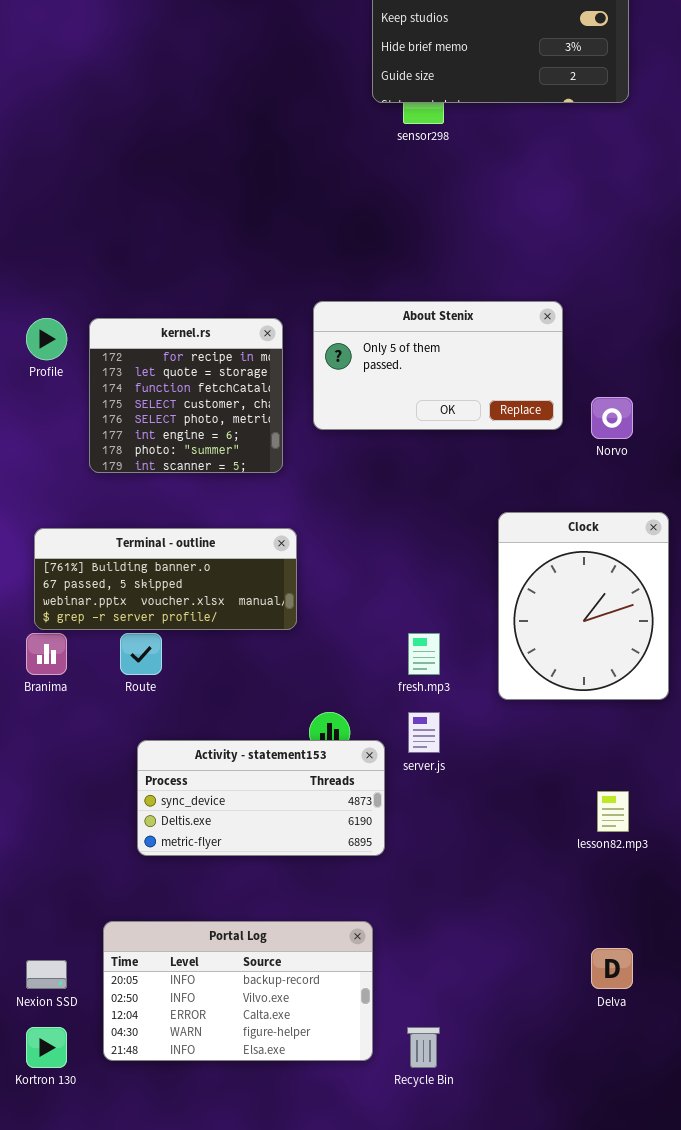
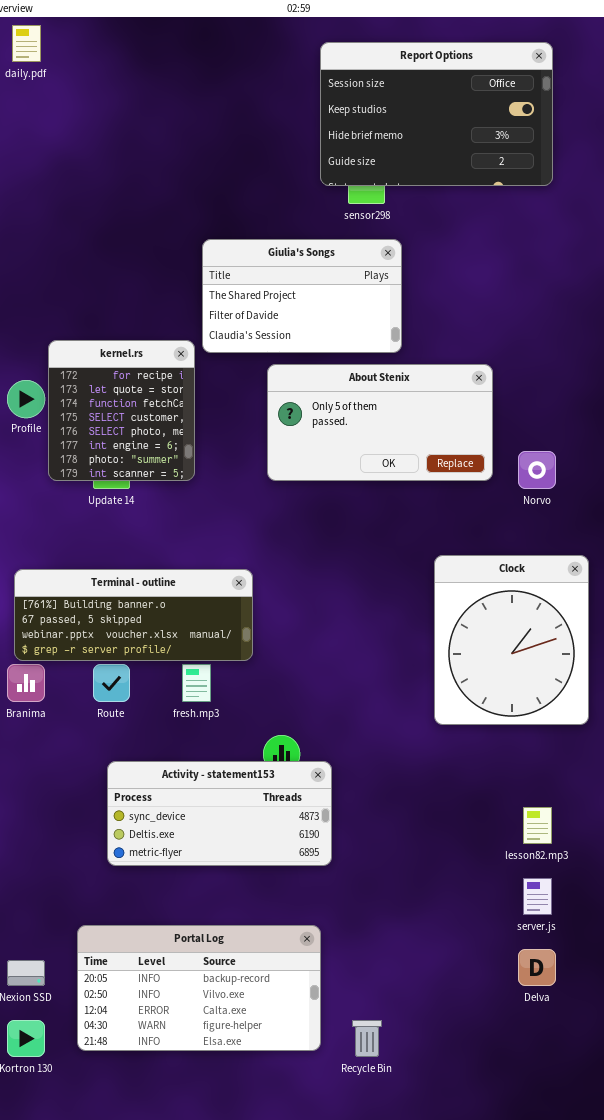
Giulia's Songs: none -> [202,239,402,353], opened
kernel.rs: [89,318,283,473] -> [48,340,195,481], moved, resized
fresh.mp3: [408,633,440,675] -> [182,664,211,702], moved
server.js: [408,712,440,753] -> [523,878,552,915], moved

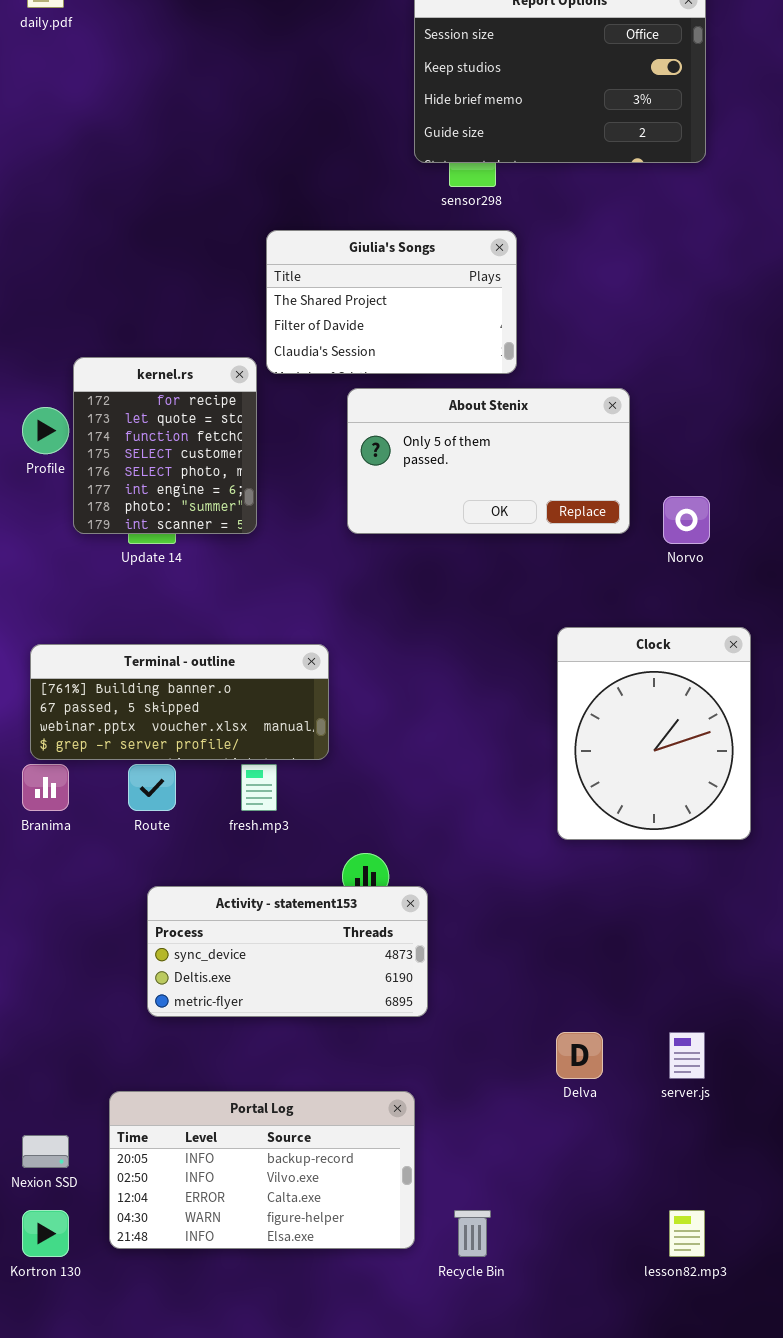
lesson82.mp3: [523,807,552,844] -> [669,1210,705,1257], moved
Delva: [518,949,556,986] -> [556,1032,603,1079], moved

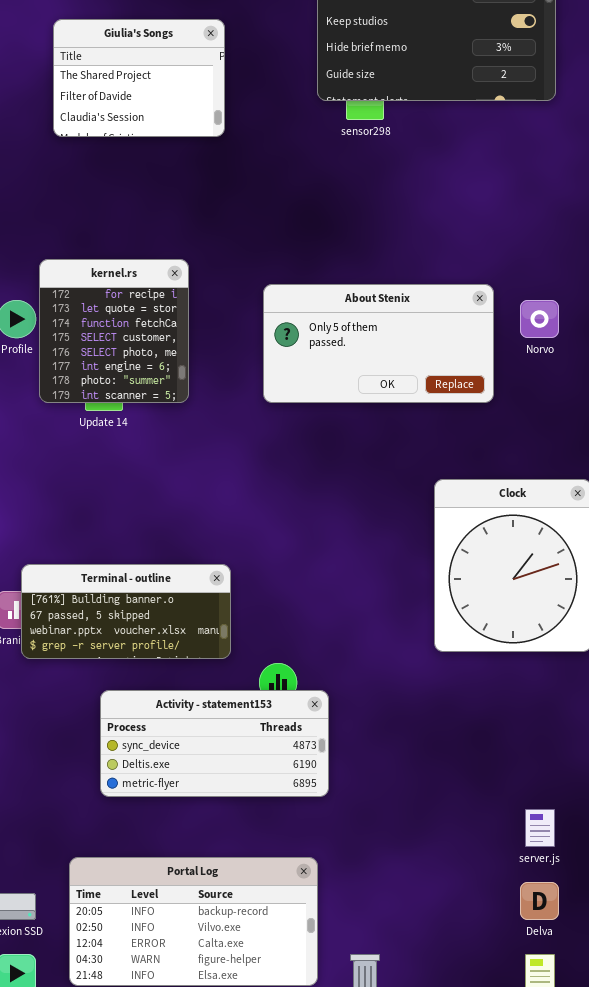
Giulia's Songs: [266,230,517,374] -> [53,19,225,137], moved, resized
Norvo: [663,496,710,544] -> [520,300,559,338], moved
Terminal - outline: [30,644,329,760] -> [21,564,231,659], moved, resized
Delva: [556,1032,603,1079] -> [520,882,559,920], moved

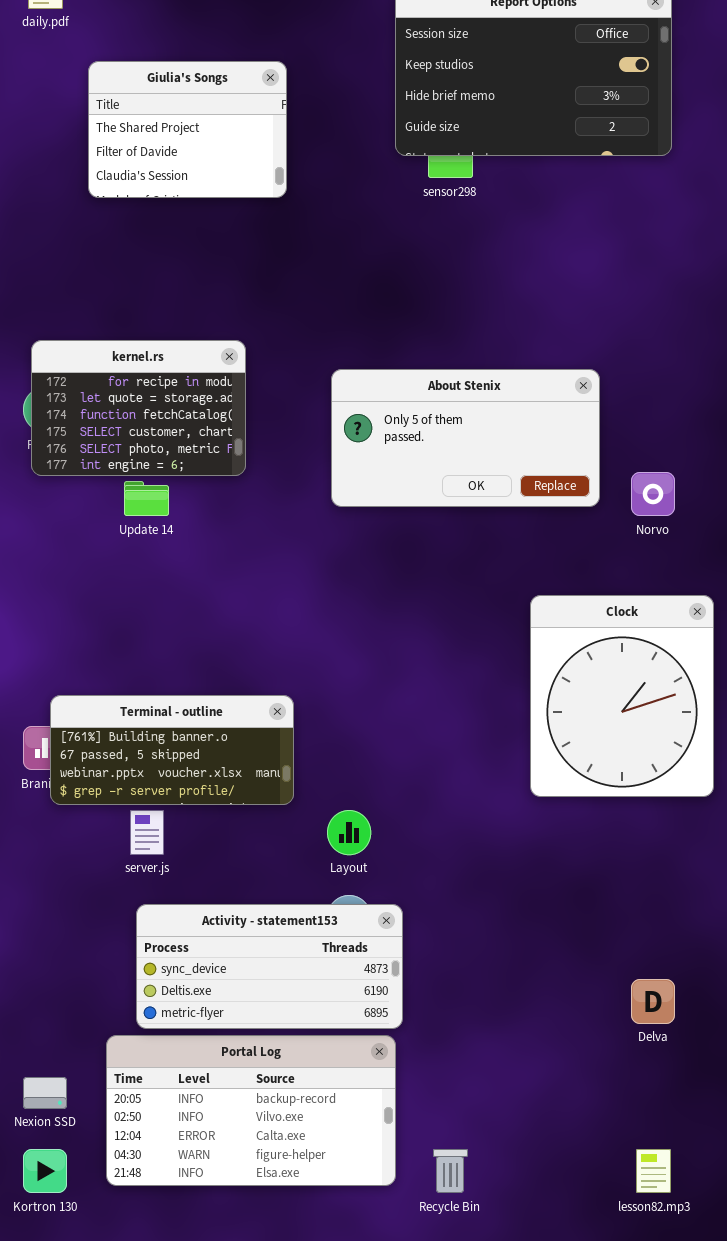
kernel.rs: [39,259,189,403] -> [31,340,246,476], resized
Norvo: [520,300,559,338] -> [631,472,675,516], moved
Activity - statement153: [100,690,329,797] -> [136,904,403,1029], moved
server.js: [525,809,555,847] -> [130,810,164,855], moved
Delva: [520,882,559,920] -> [631,979,675,1024], moved

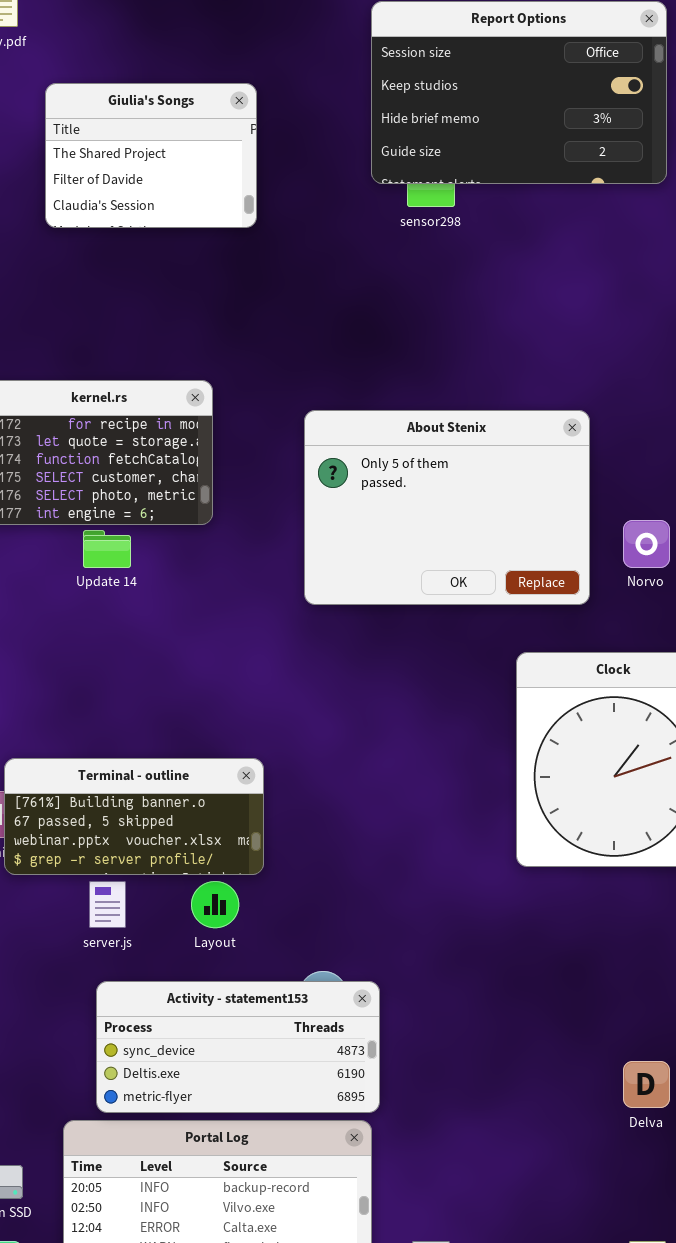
About Stenix: [331,369,600,507] -> [304,410,590,605], resized
Layout: [327,810,371,855] -> [191,881,239,928], moved

